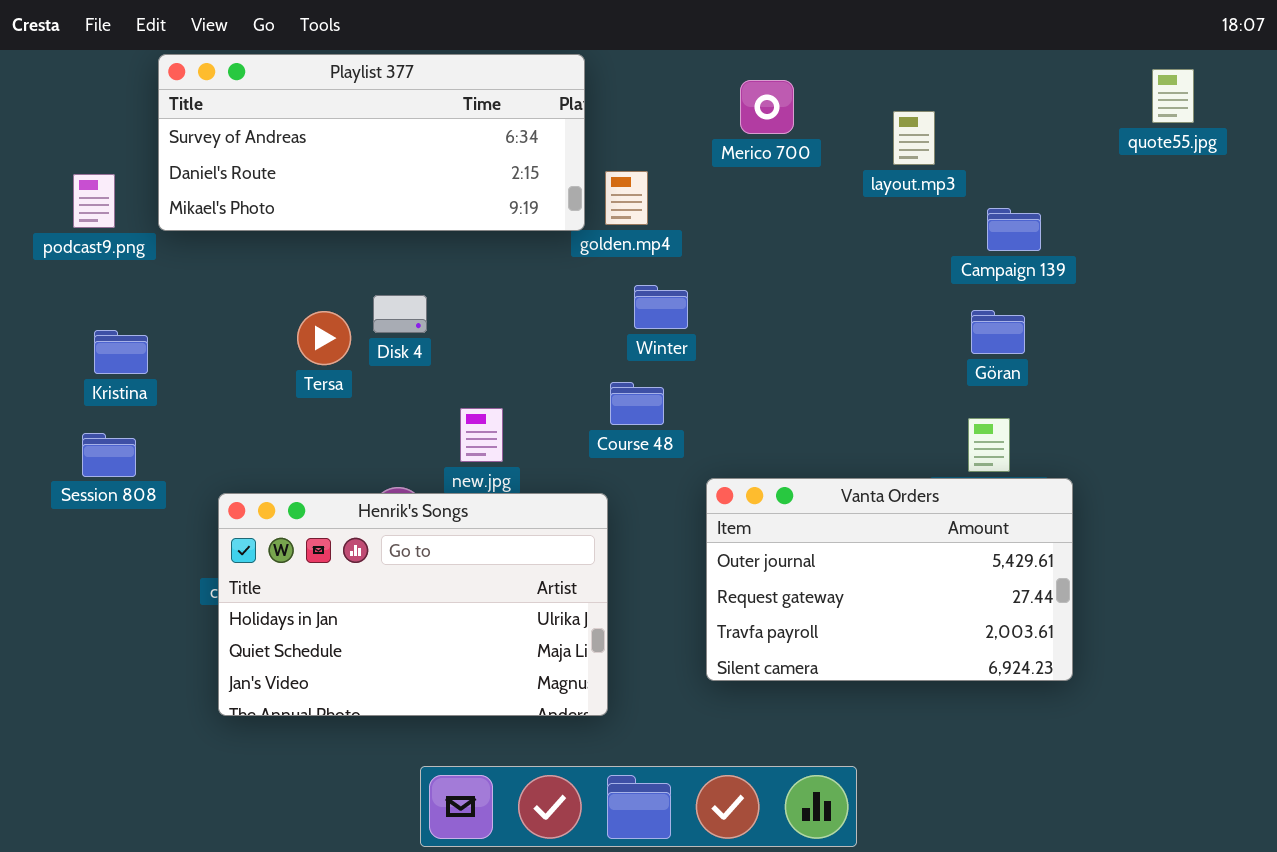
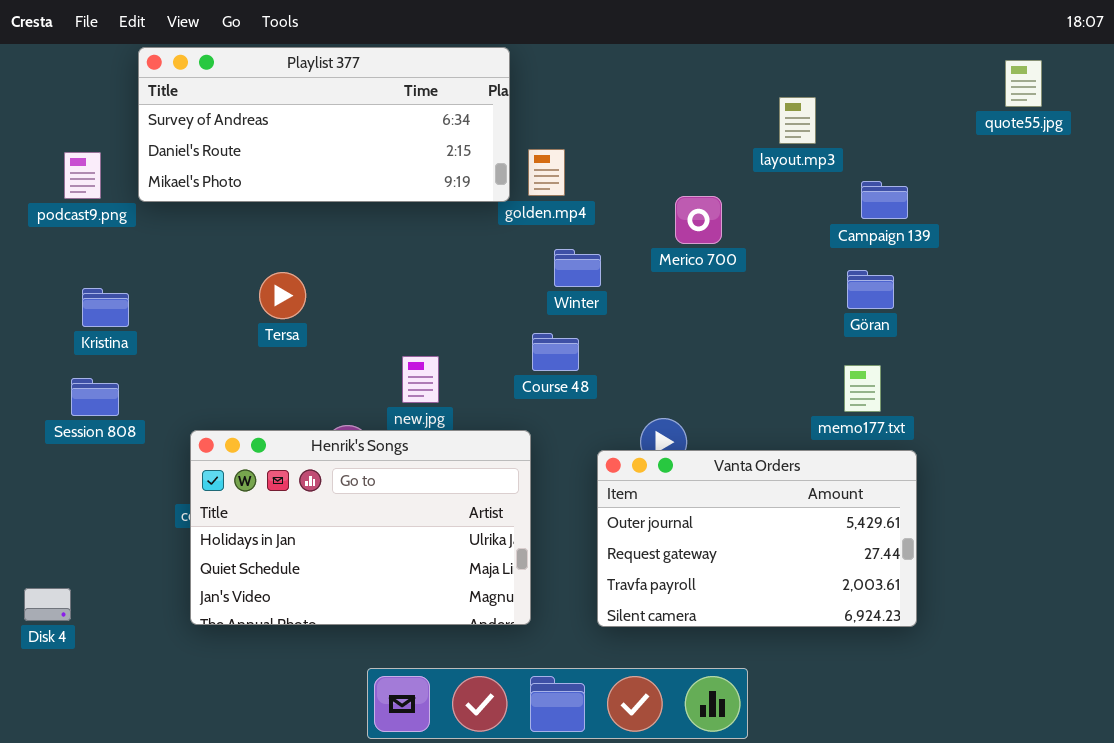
Merico 700: [740,80,794,134] -> [675,196,722,244], moved
Disk 4: [373,295,427,333] -> [24,588,71,621], moved
Vanta Orders: [706,478,1073,681] -> [597,450,917,627], moved

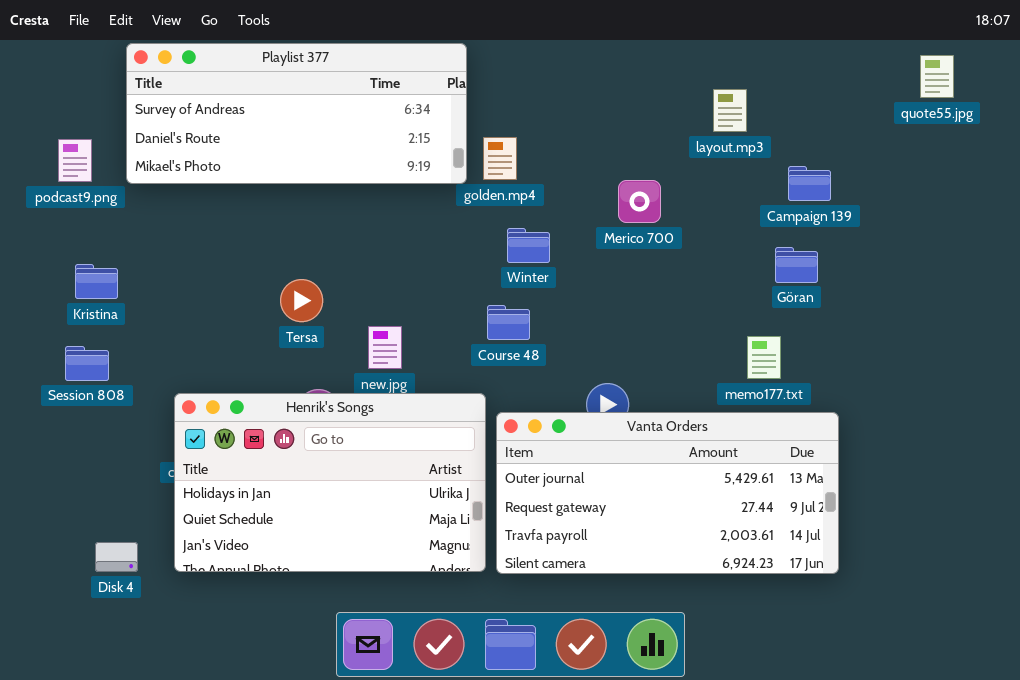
Tersa: [259,272,306,319] -> [280,279,323,322], moved
memo177.txt: [844,365,881,412] -> [747,336,781,379], moved
Vanta Orders: [597,450,917,627] -> [496,412,839,574], resized
Disk 4: [24,588,71,621] -> [95,542,138,572], moved

